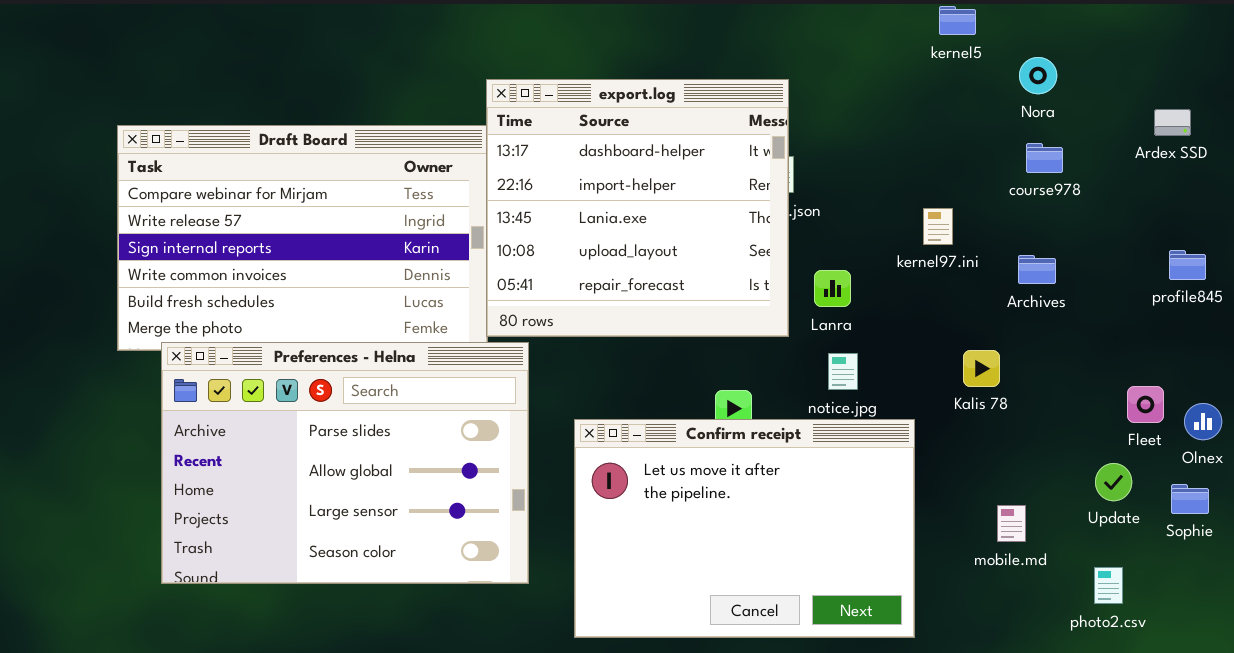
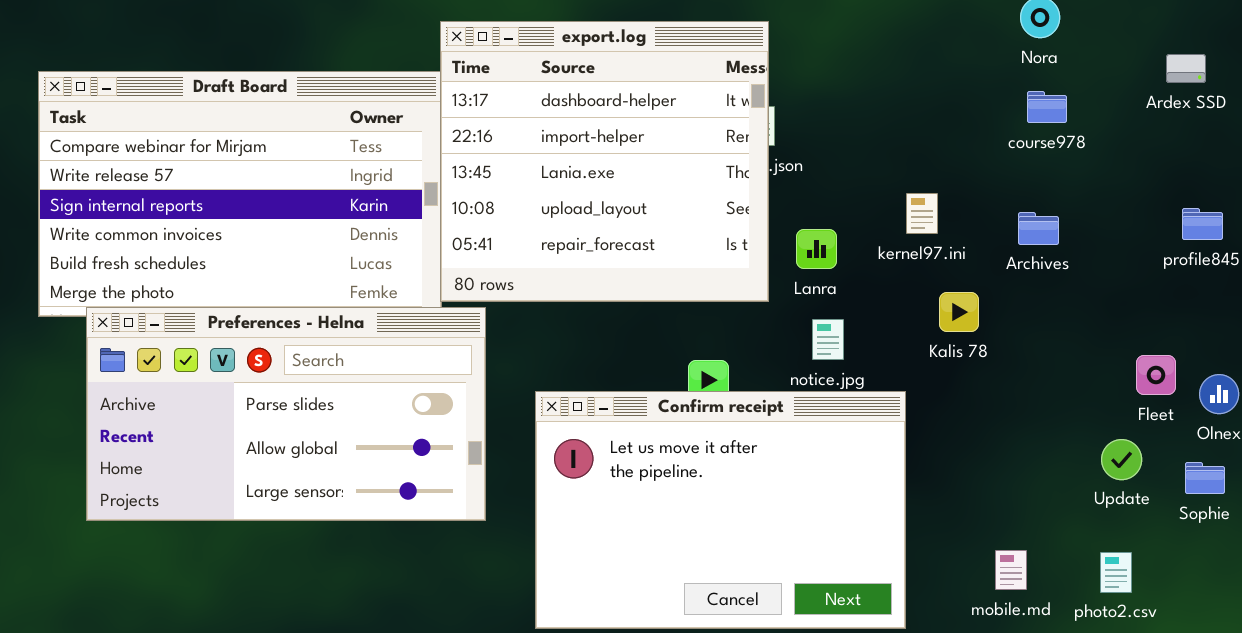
kernel97.ini: [923,208,953,245] -> [906,193,938,234], moved
Preferences - Helna: [161,342,529,584] -> [86,307,486,521], resized
Kalis 78: [963,350,1000,387] -> [939,292,979,332], moved
mobile.md: [997,505,1026,542] -> [995,550,1027,590], moved

